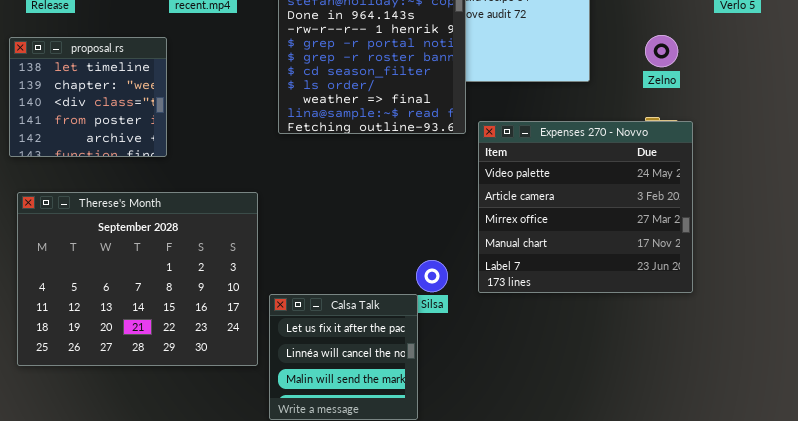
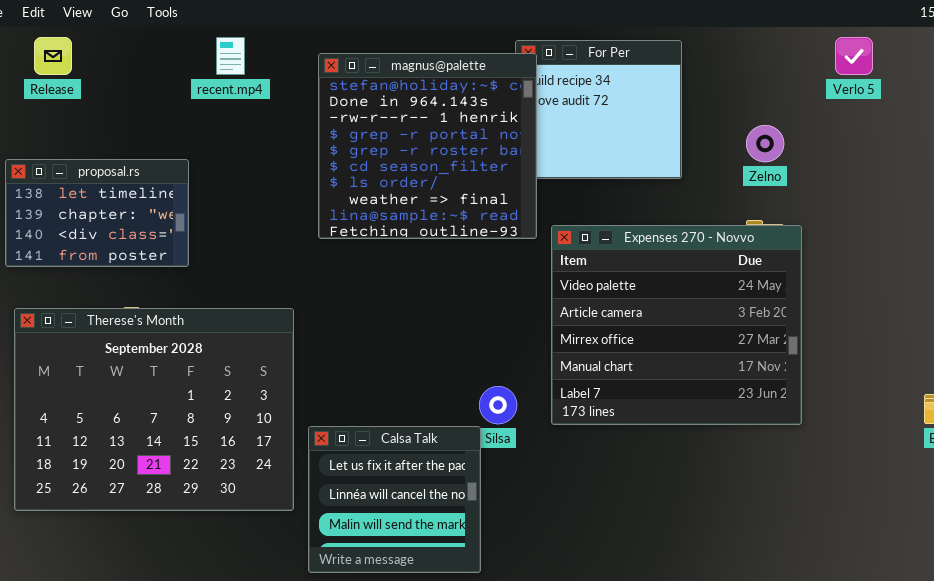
proposal.rs: [9,37,167,157] -> [5,159,189,267], resized

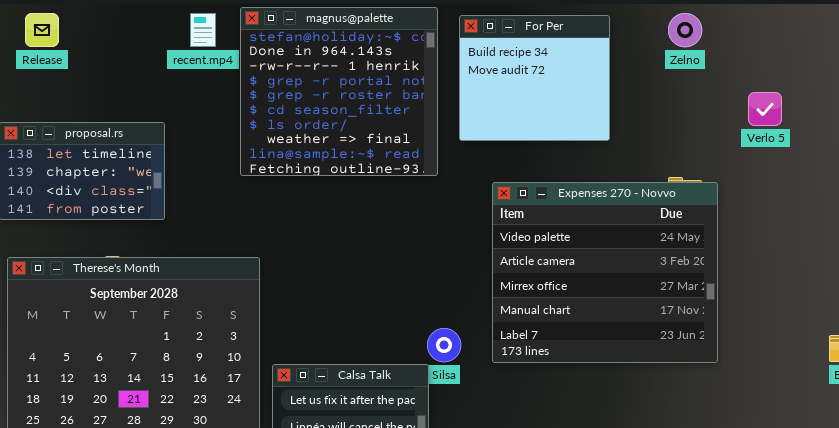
Verlo 5: [835,37,873,75] -> [748,92,782,126], moved
magnus@palette: [318,53,537,239] -> [240,7,438,176], moved
Zelno: [746,125,784,162] -> [668,13,702,47], moved

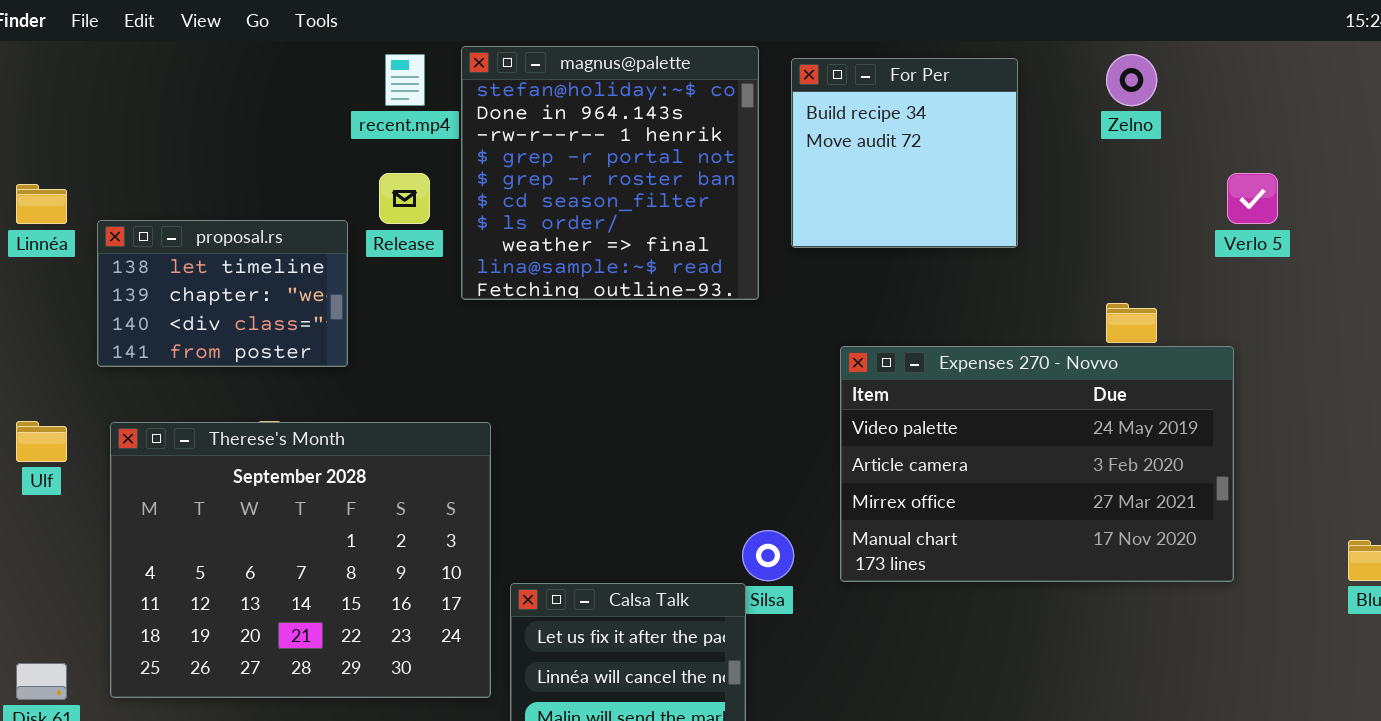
Release: [25,13,59,47] -> [379,173,430,224], moved
Expenses 270 - Novvo: [492,182,718,363] -> [840,346,1234,582], resized

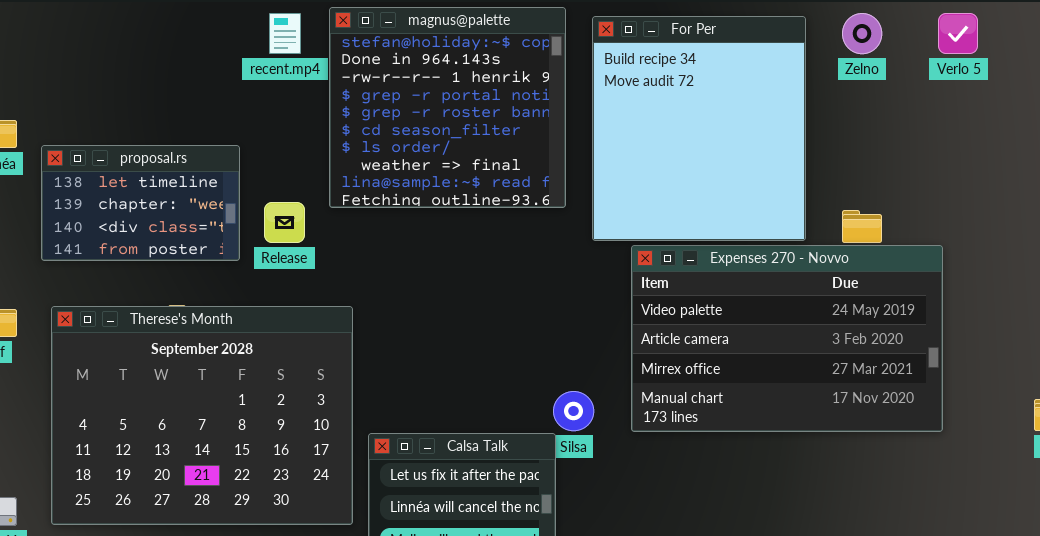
For Per: [791,58,1018,248] -> [592,16,806,241], resized
Release: [379,173,430,224] -> [264,202,305,243], moved
Verlo 5: [1227,173,1278,224] -> [938,13,978,54], moved

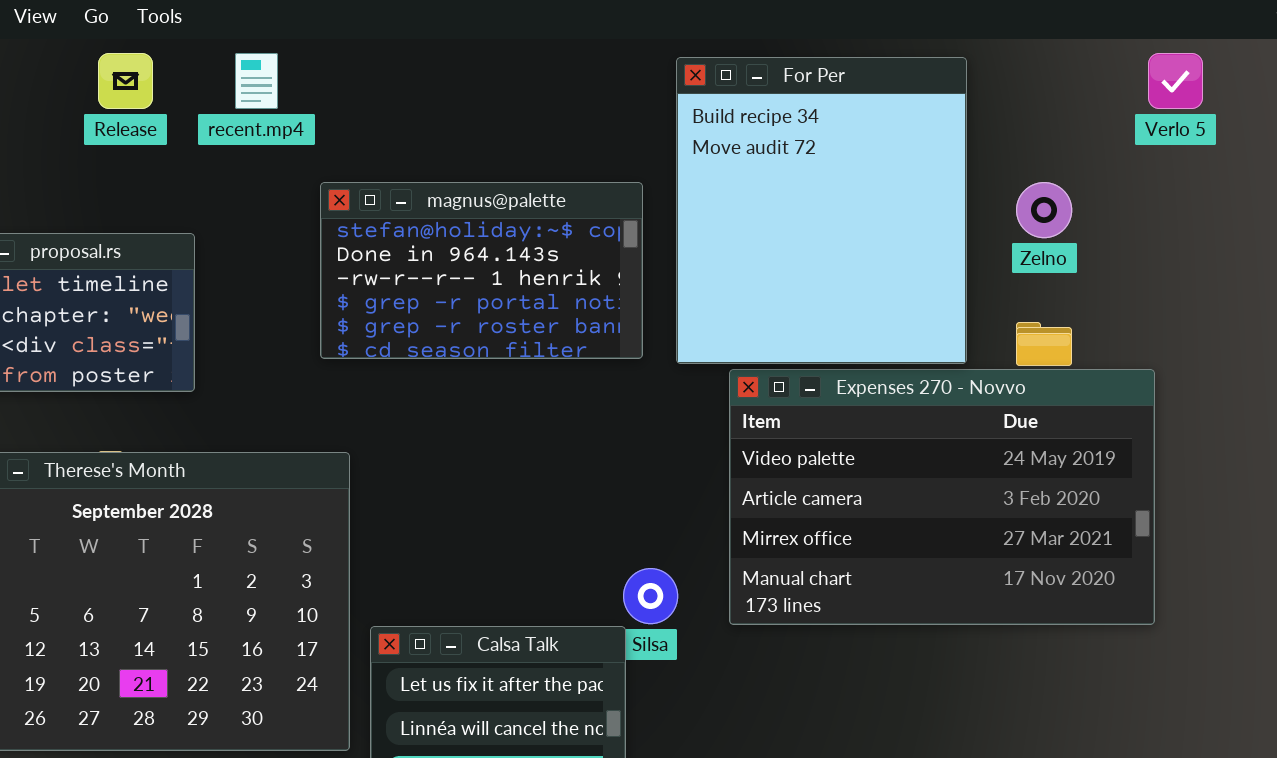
magnus@palette: [329,7,566,208] -> [320,182,643,359], moved, resized
Zelno: [842,13,882,54] -> [1016,182,1072,238], moved
Release: [264,202,305,243] -> [98,53,153,109], moved

